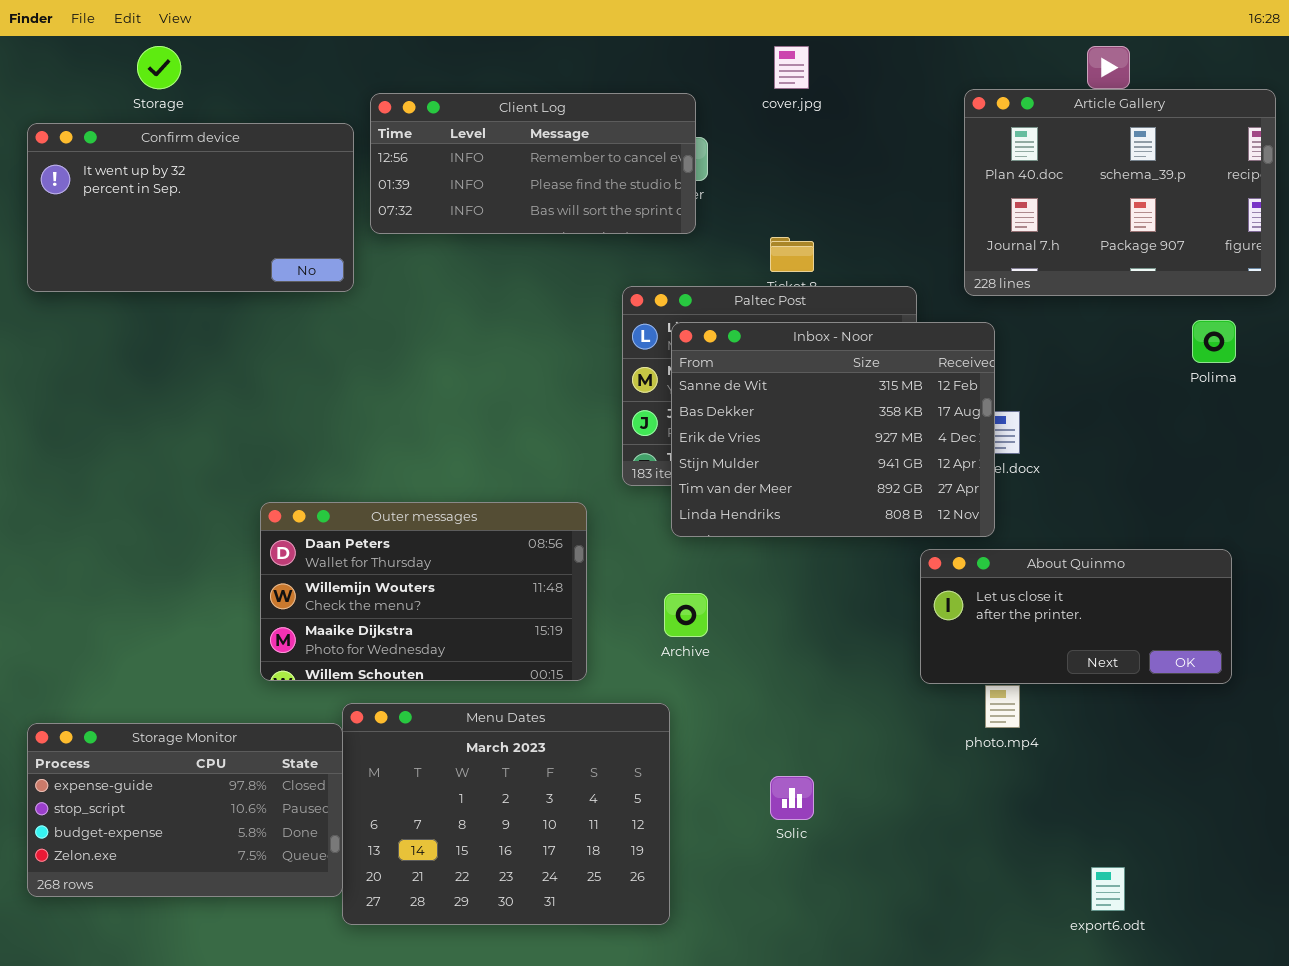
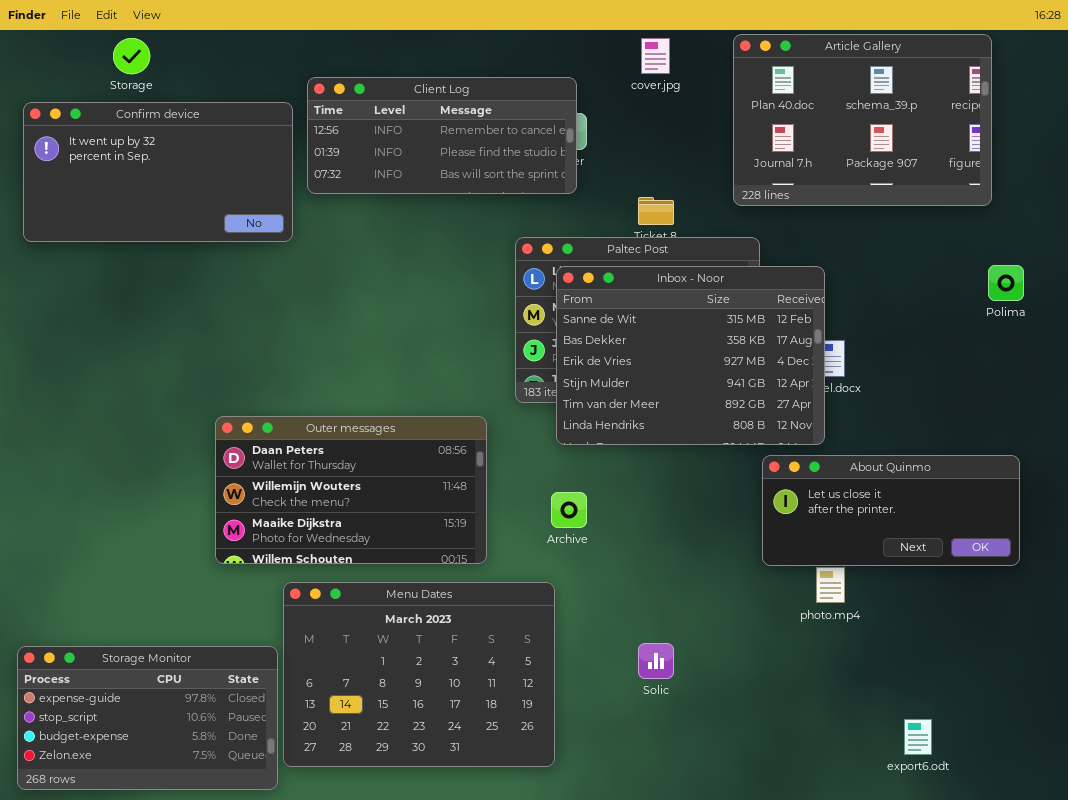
Article Gallery: [964,89,1276,296] -> [733,34,992,206], moved
Storage Monitor: [27,723,343,897] -> [17,646,278,790], moved

